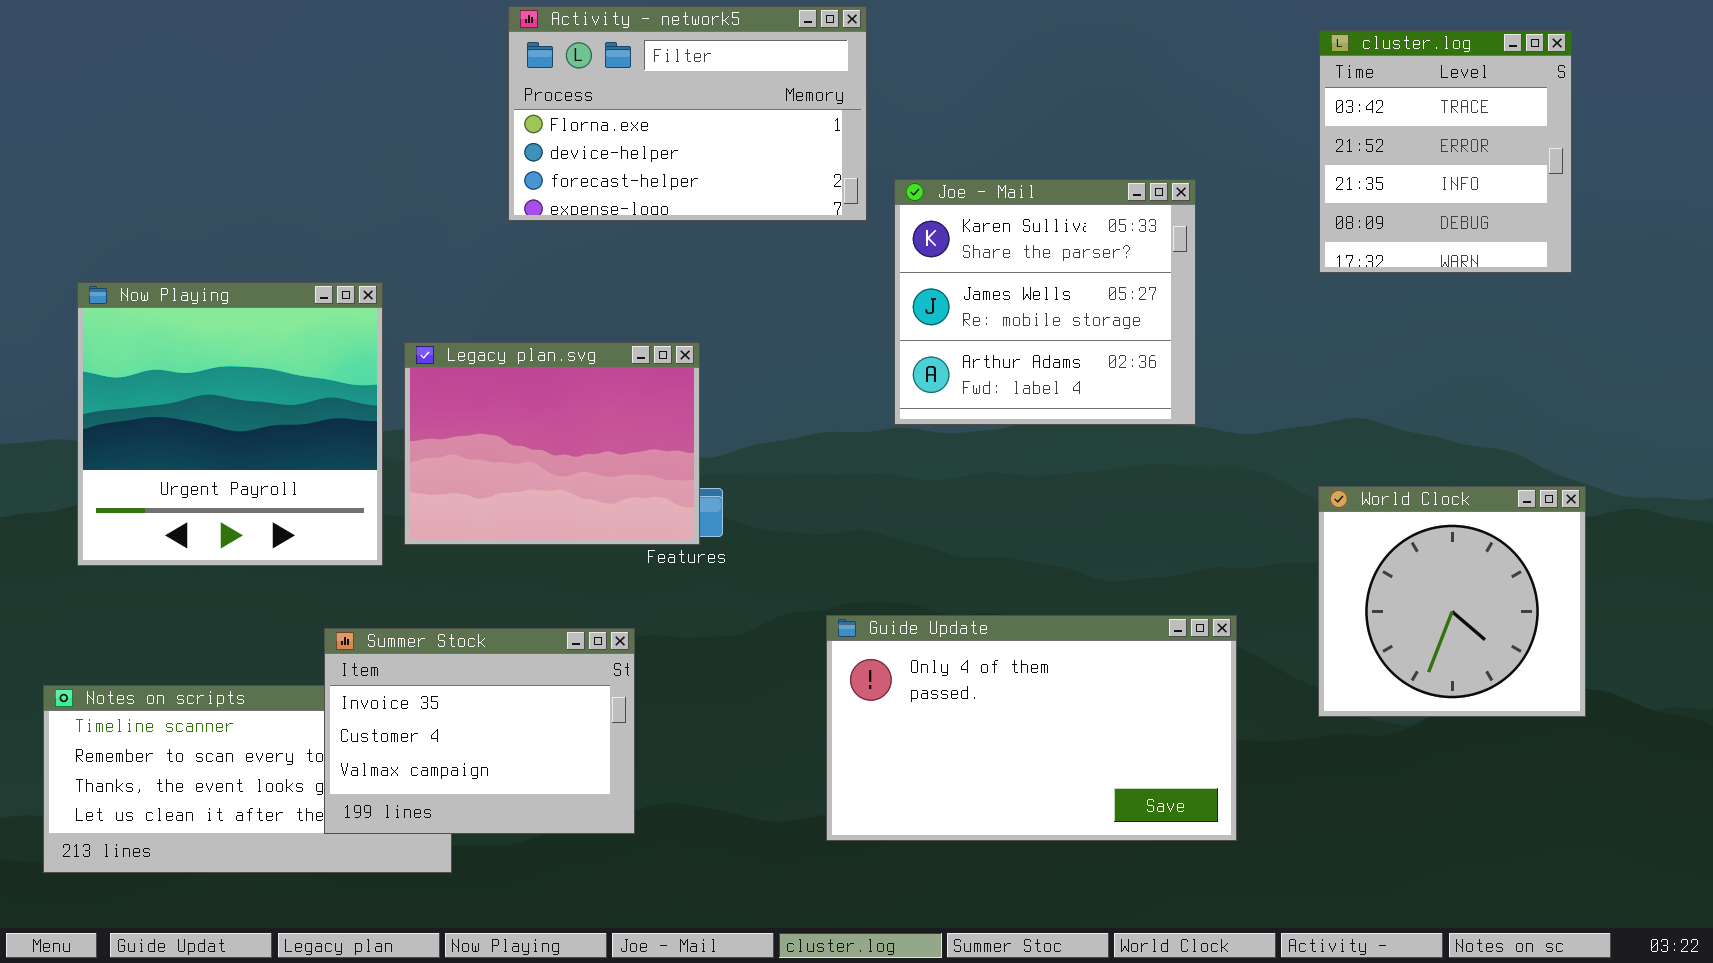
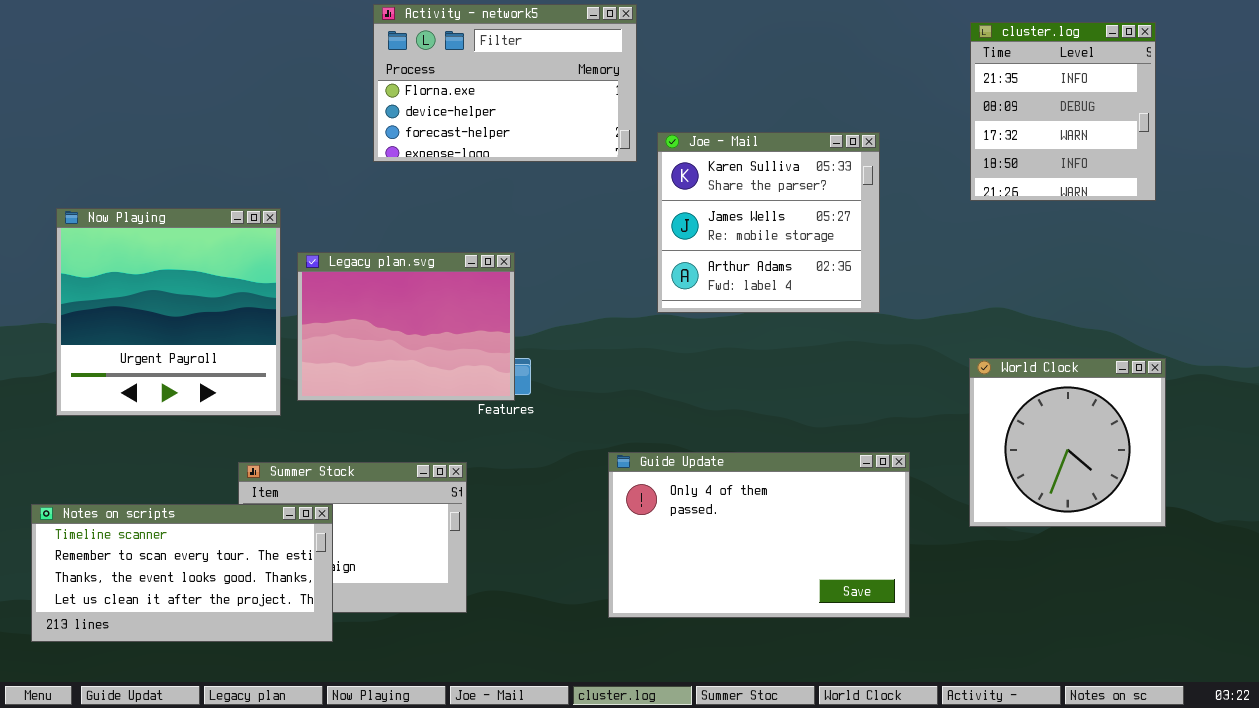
cluster.log: [1319,30,1572,273] -> [970,22,1156,201], scrolled down 2 rows
Notes on scripts: [43,685,452,873] -> [31,504,333,642], raised

